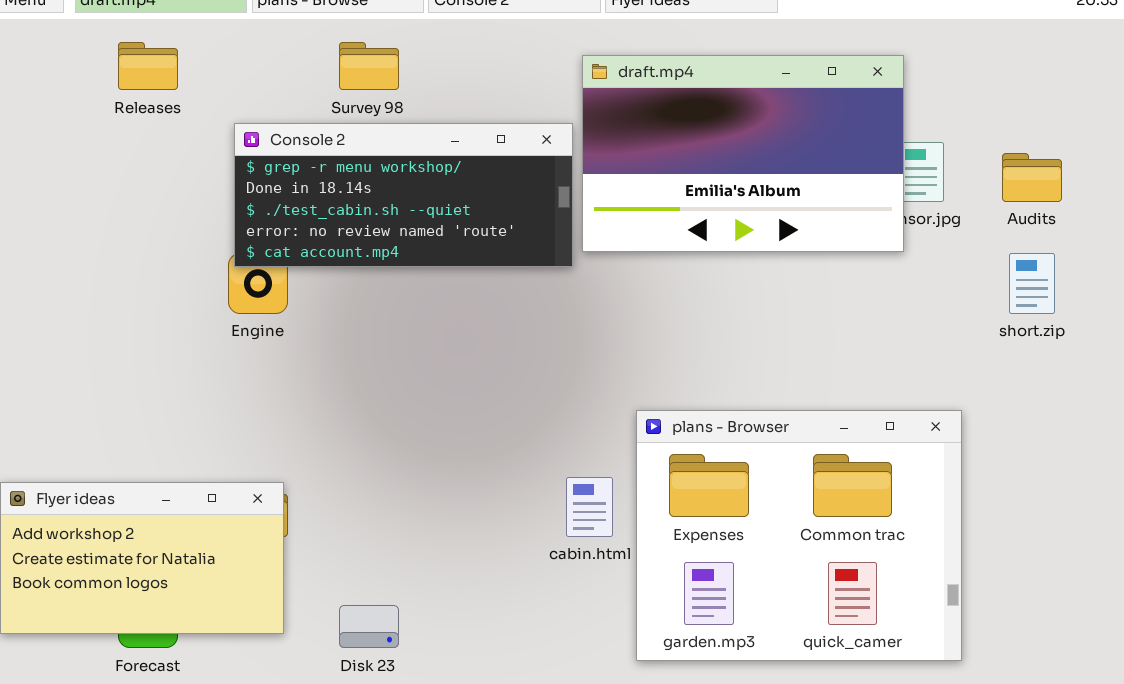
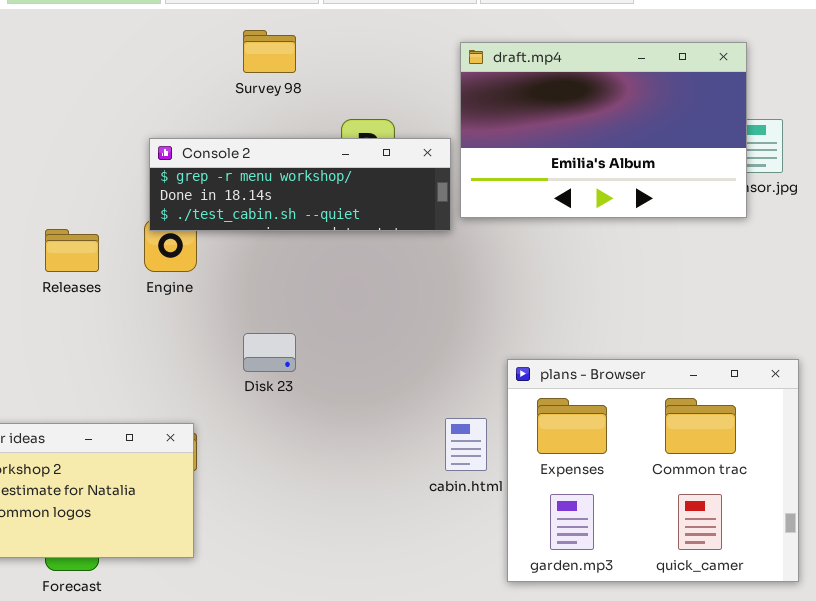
Releases: [118,42,178,90] -> [45,229,99,272], moved
Console 2: [234,123,573,267] -> [149,138,451,231], resized
Disk 23: [339,605,399,648] -> [243,333,296,372], moved

